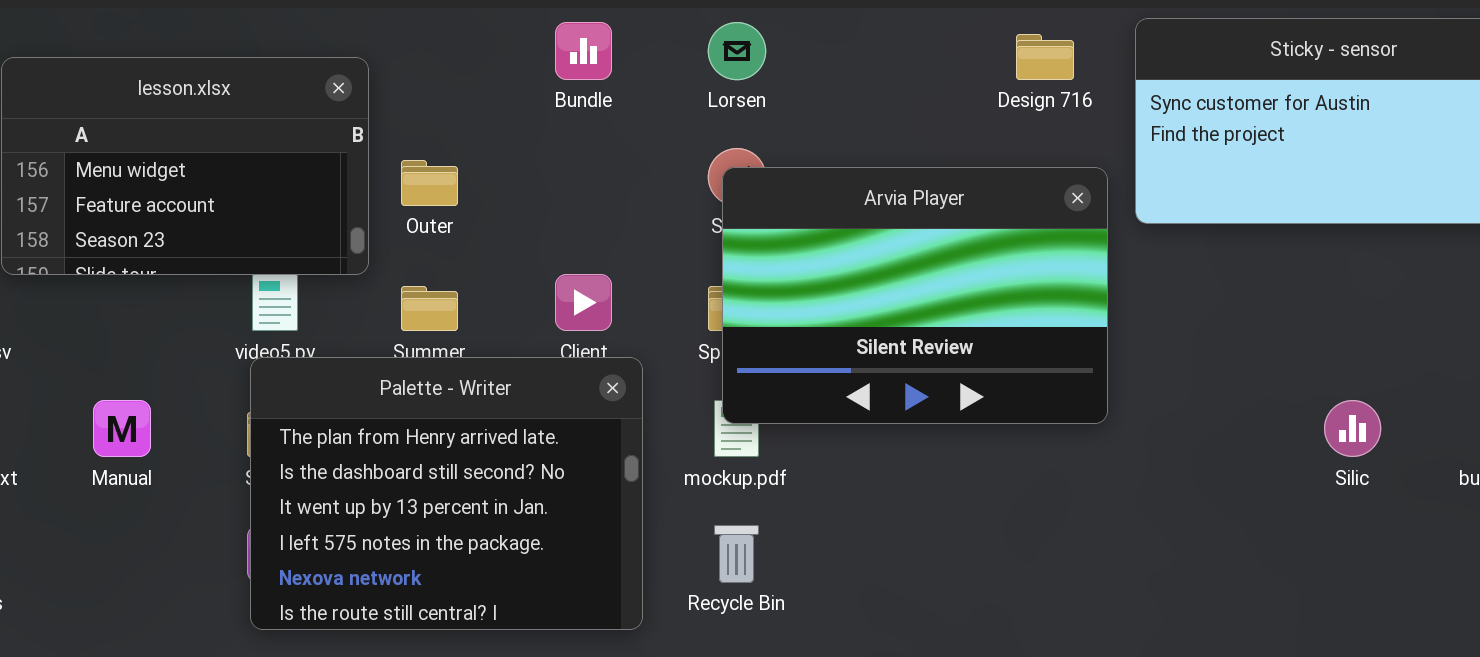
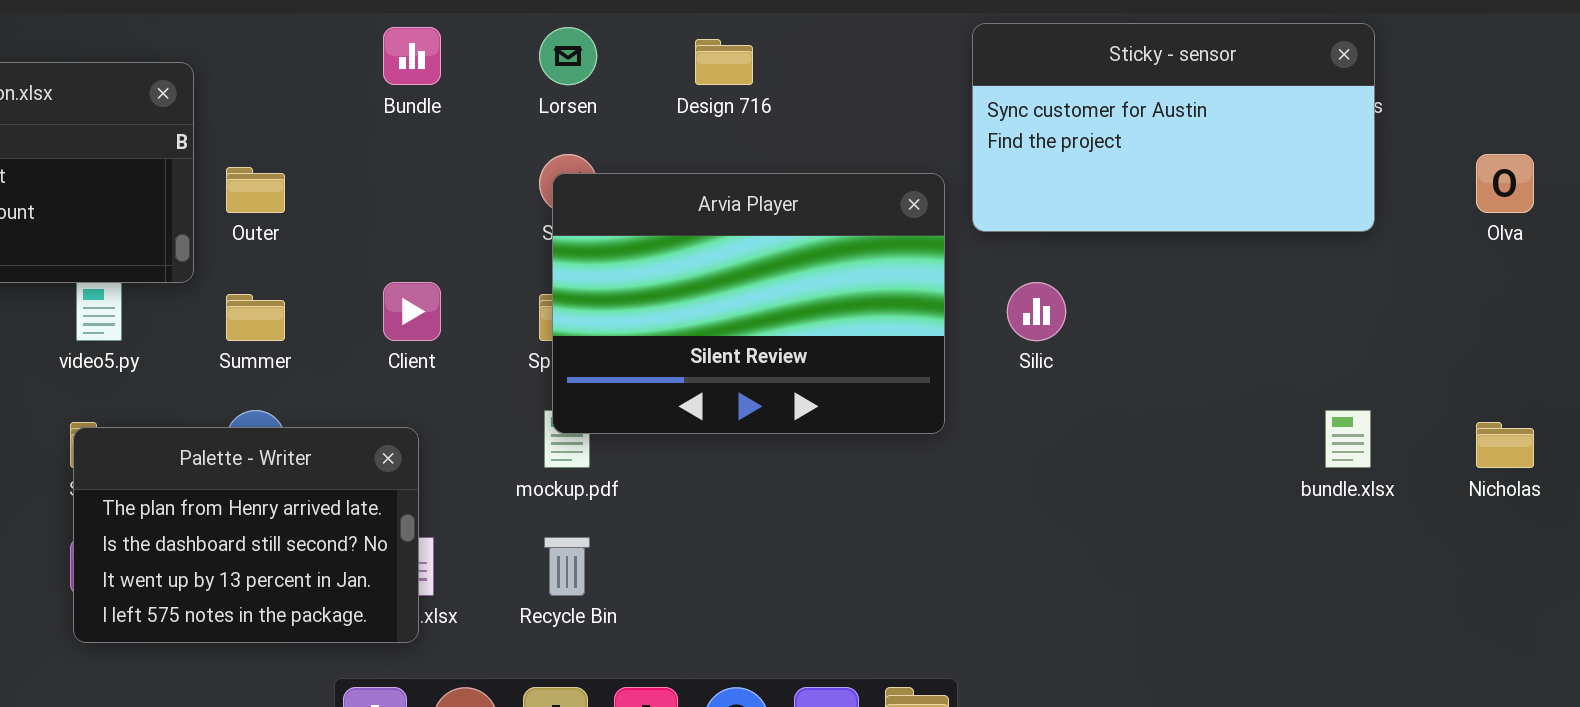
Design 716: [1016,34,1074,80] -> [695,39,753,85], moved
Palette - Writer: [250,357,643,630] -> [73,427,419,643], resized
Silic: [1324,400,1381,457] -> [1007,282,1066,341], moved

